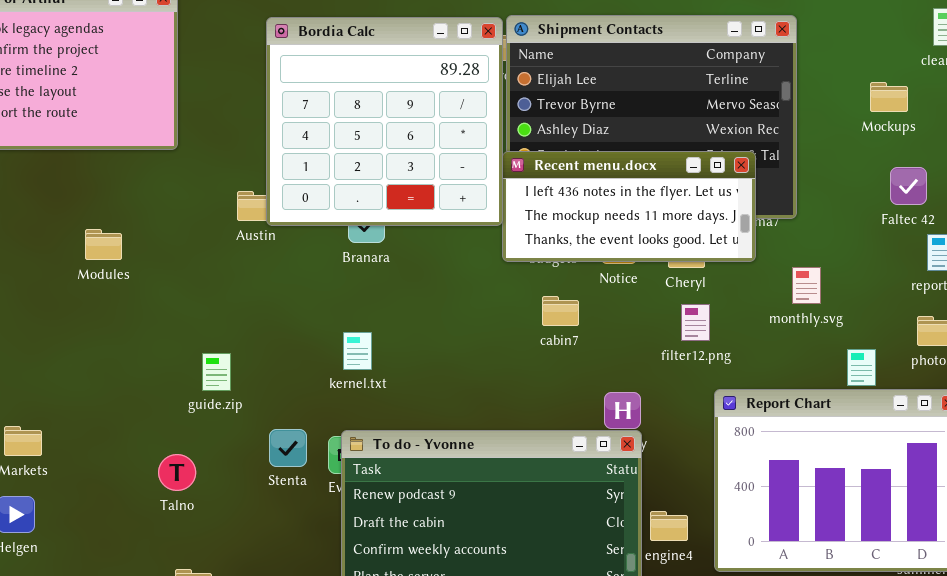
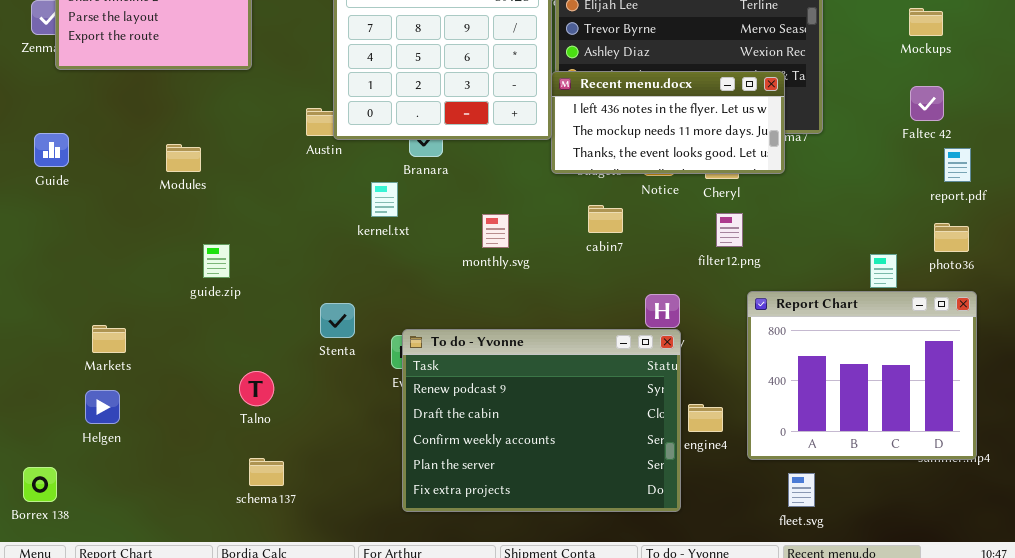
Mockups: [870,82,908,112] -> [909,8,943,36], moved
monthly.svg: [792,267,821,304] -> [482,214,509,248], moved
kernel.txt: [343,332,372,370] -> [371,182,398,217], moved
guide.zip: [202,353,231,391] -> [203,244,230,278], moved
Stenta: [269,429,307,467] -> [320,303,355,338], moved
Talno: [158,454,196,491] -> [239,371,274,406], moved

